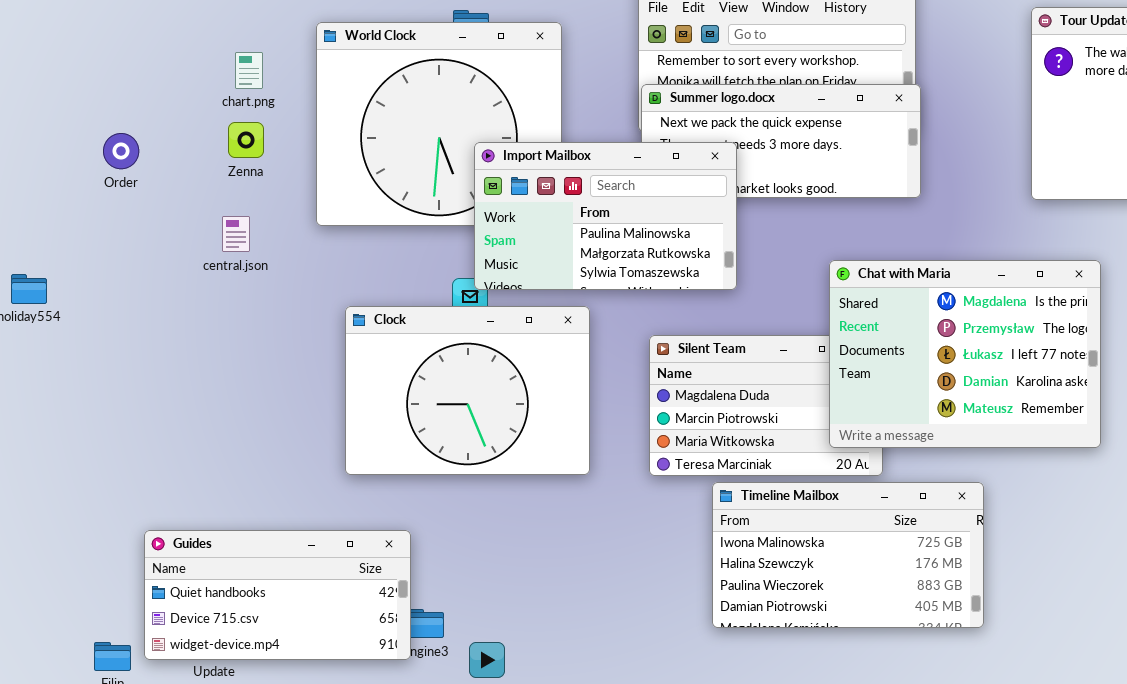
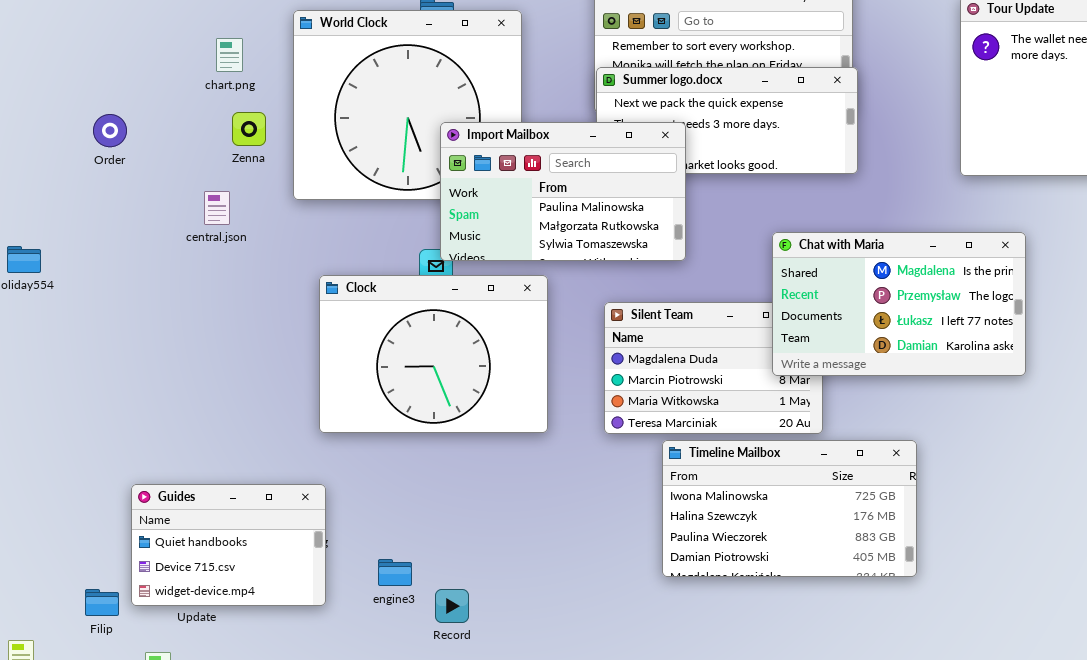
Zenna: [228,122,264,158] -> [232,112,266,146], moved
Chat with Maria: [829,260,1101,448] -> [772,232,1026,376], resized
Guides: [144,530,411,660] -> [131,484,326,606], resized

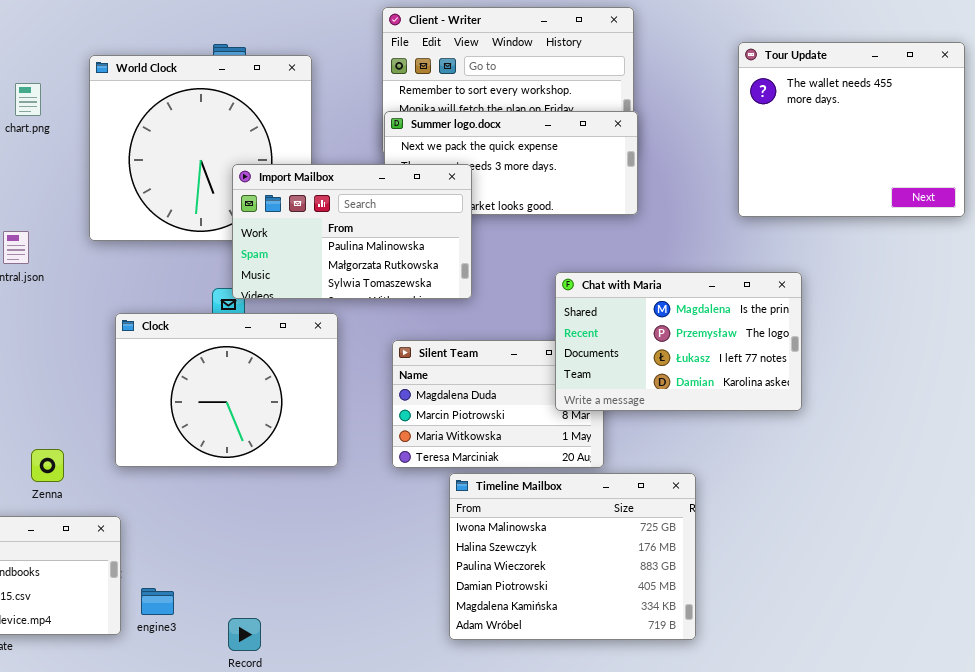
Zenna: [232,112,266,146] -> [31,449,64,482], moved
Timeline Mailbox: [662,440,917,577] -> [449,473,696,640], resized
engine3: [378,559,412,586] -> [141,588,174,615], moved

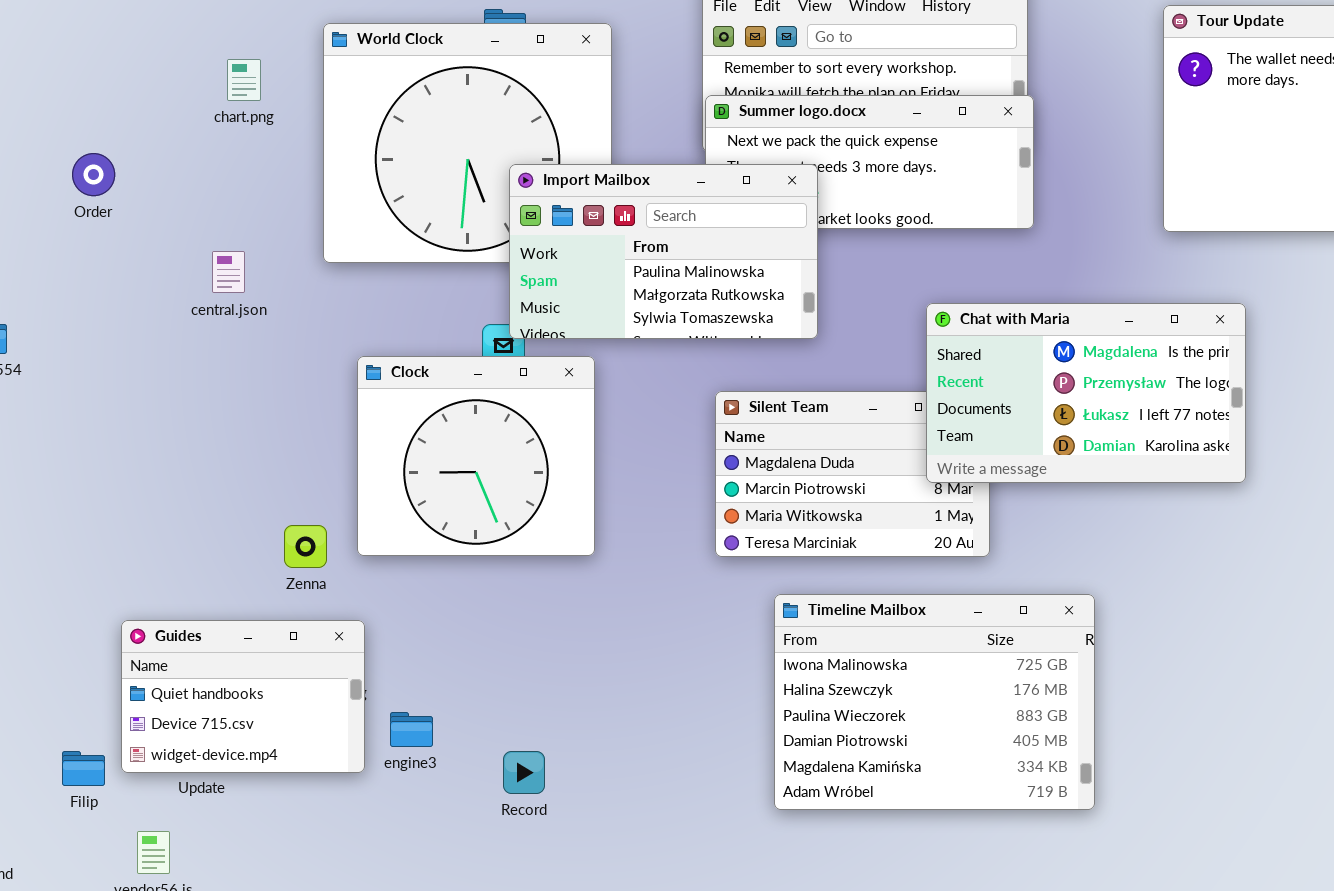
Clock: [115,313,338,467] -> [357,356,595,556], resized
Zenna: [31,449,64,482] -> [284,525,327,568], moved
Timeline Mailbox: [449,473,696,640] -> [774,594,1095,810], moved

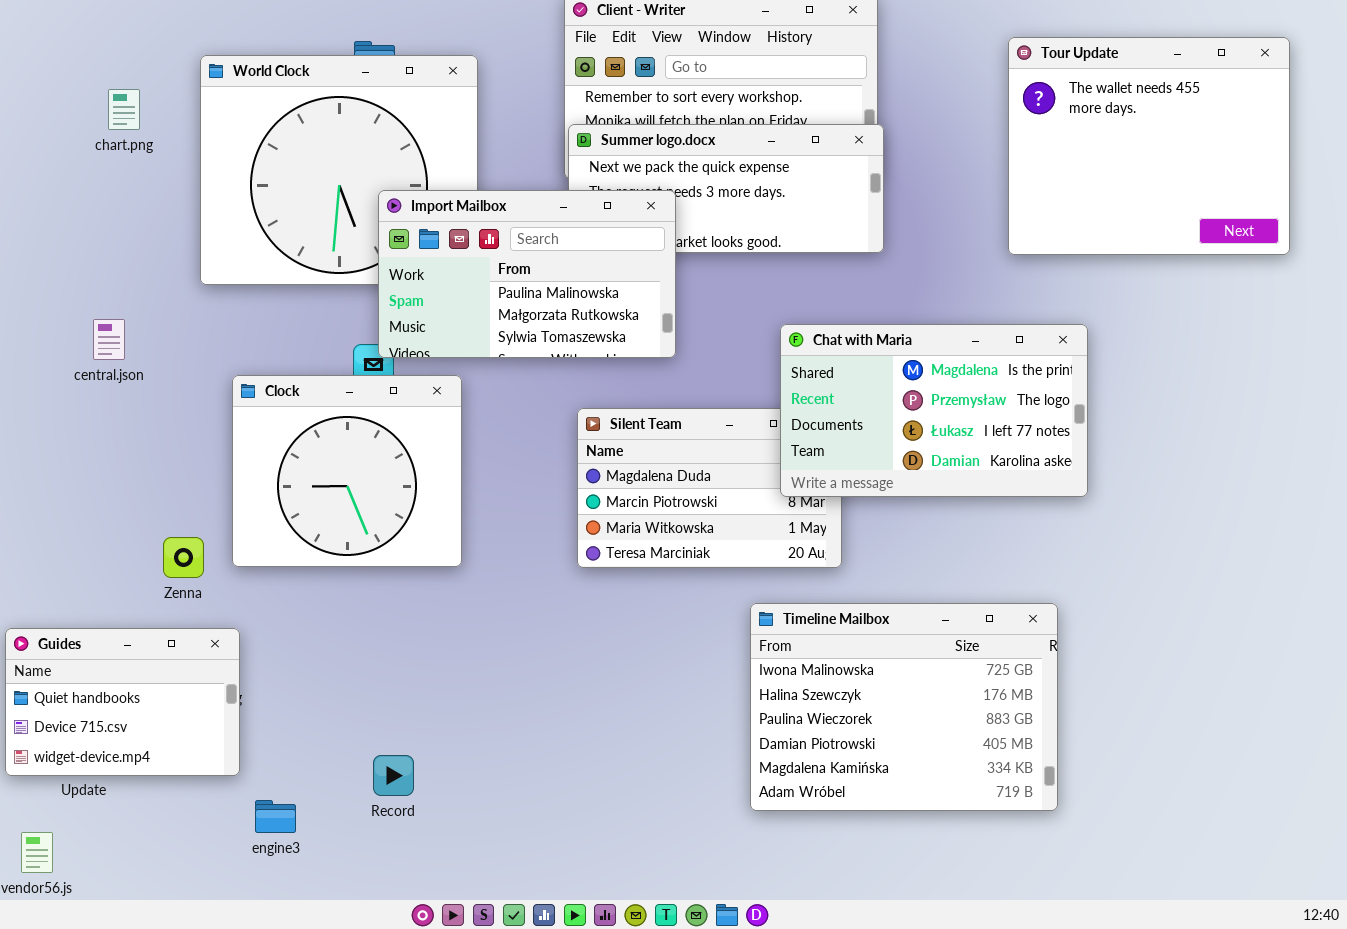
central.json: [212,251,245,293] -> [93,319,125,360], moved
Timeline Mailbox: [774,594,1095,810] -> [750,603,1058,811], moved
engine3: [390,712,433,747] -> [255,800,296,833], moved

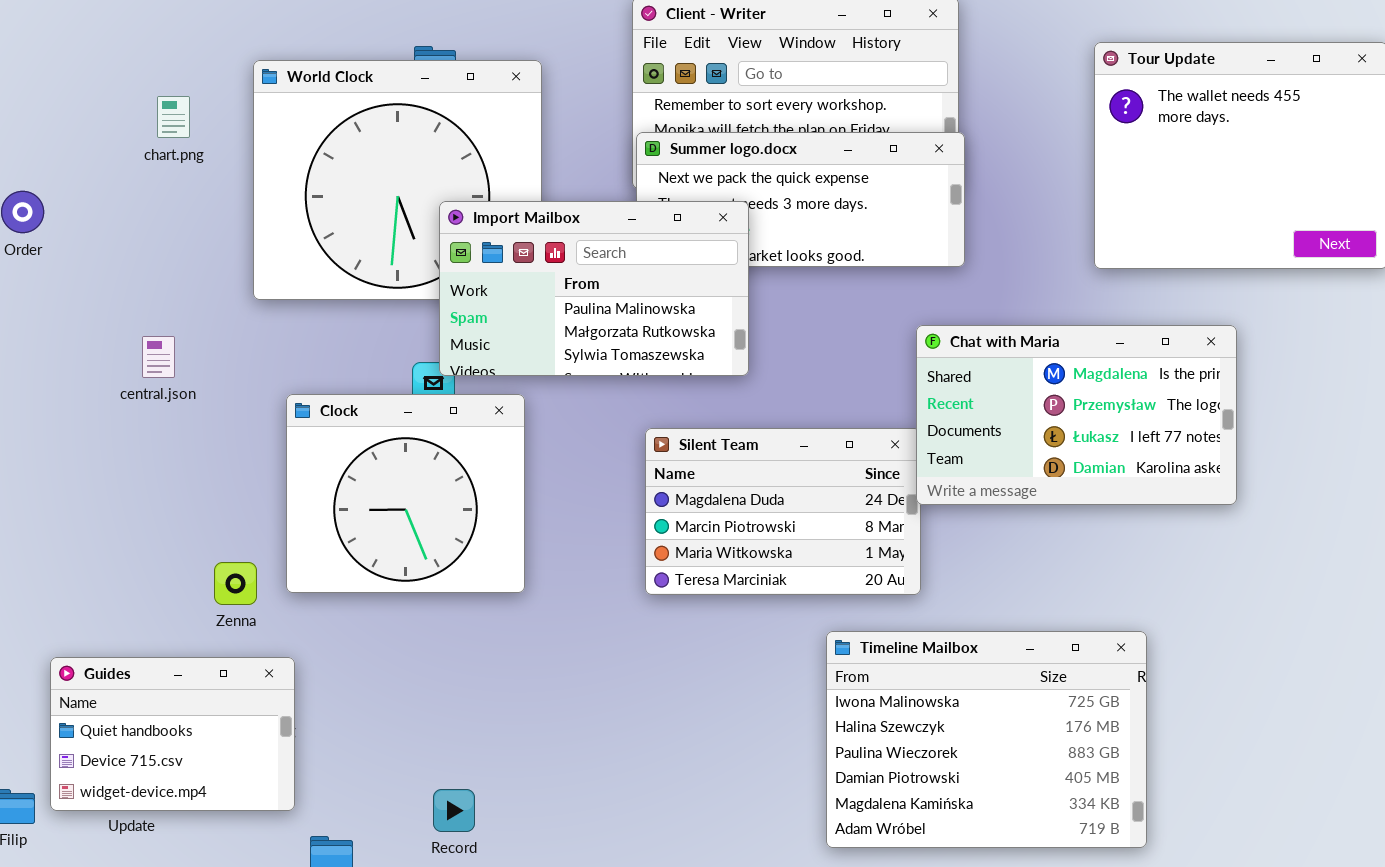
Chat with Maria: [780,324,1088,497] -> [916,325,1237,505], moved

